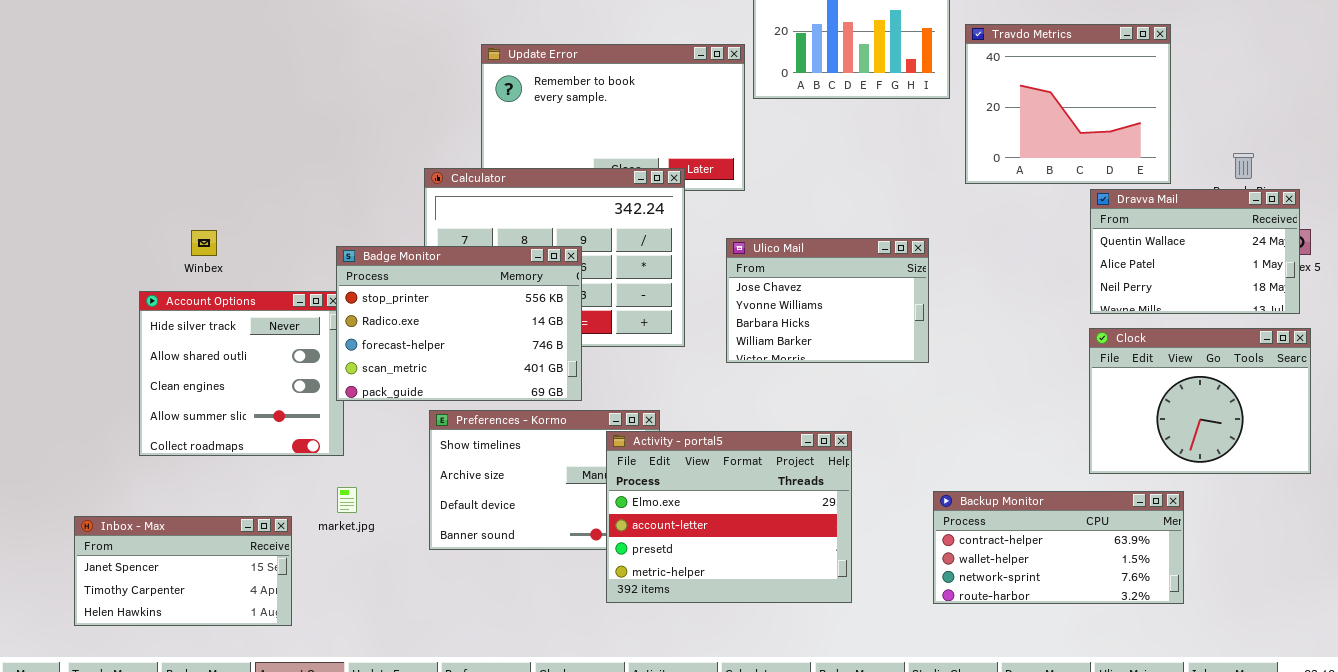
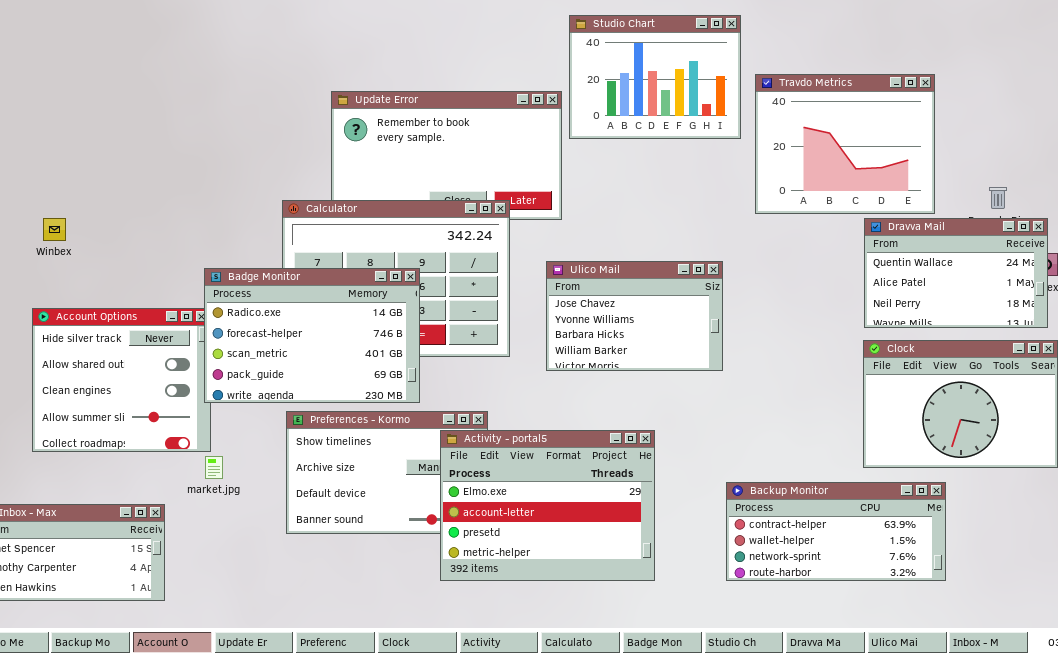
Winbex: [191,230,217,256] -> [43,218,66,241], moved
Badge Monitor: [336,246,582,401] -> [204,268,420,403], scrolled down 1 row
market.jpg: [337,487,357,513] -> [205,456,223,479], moved

